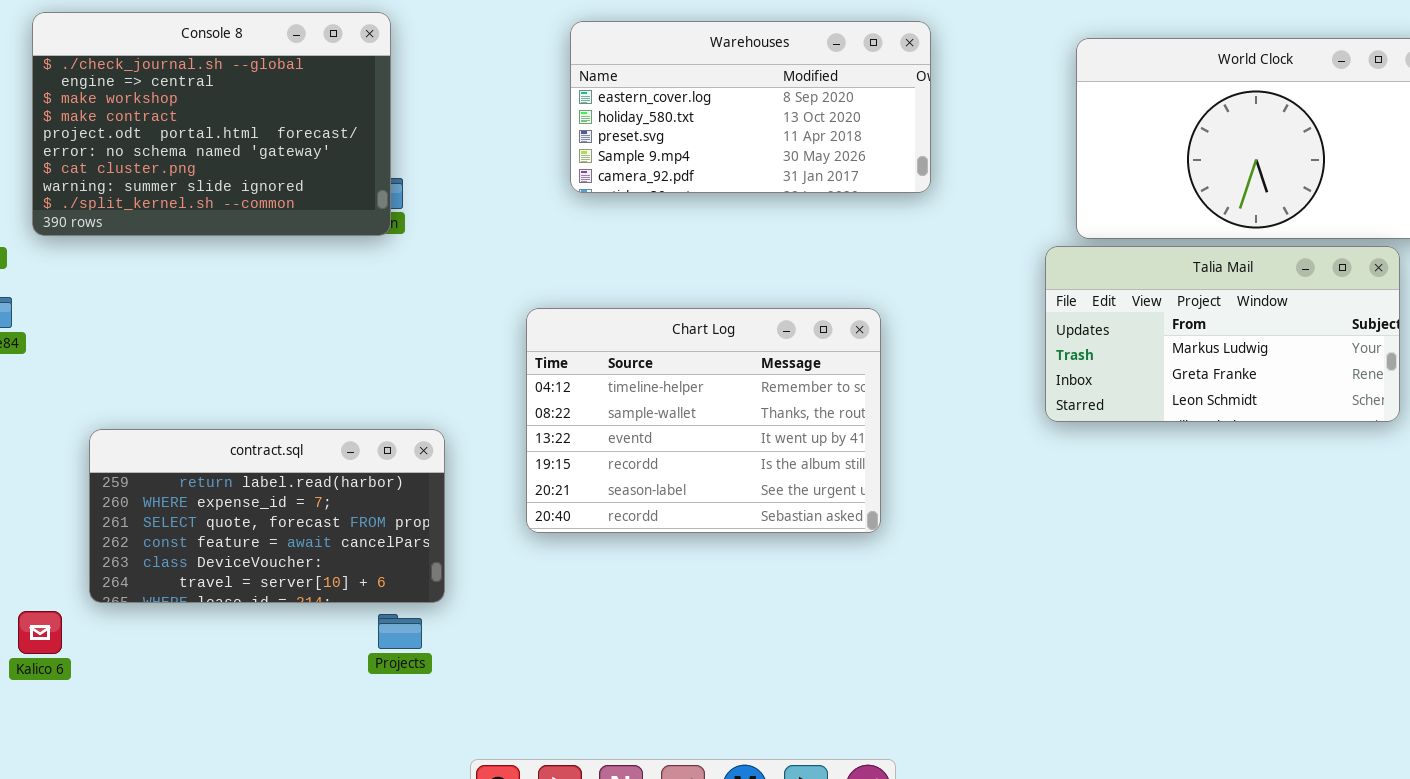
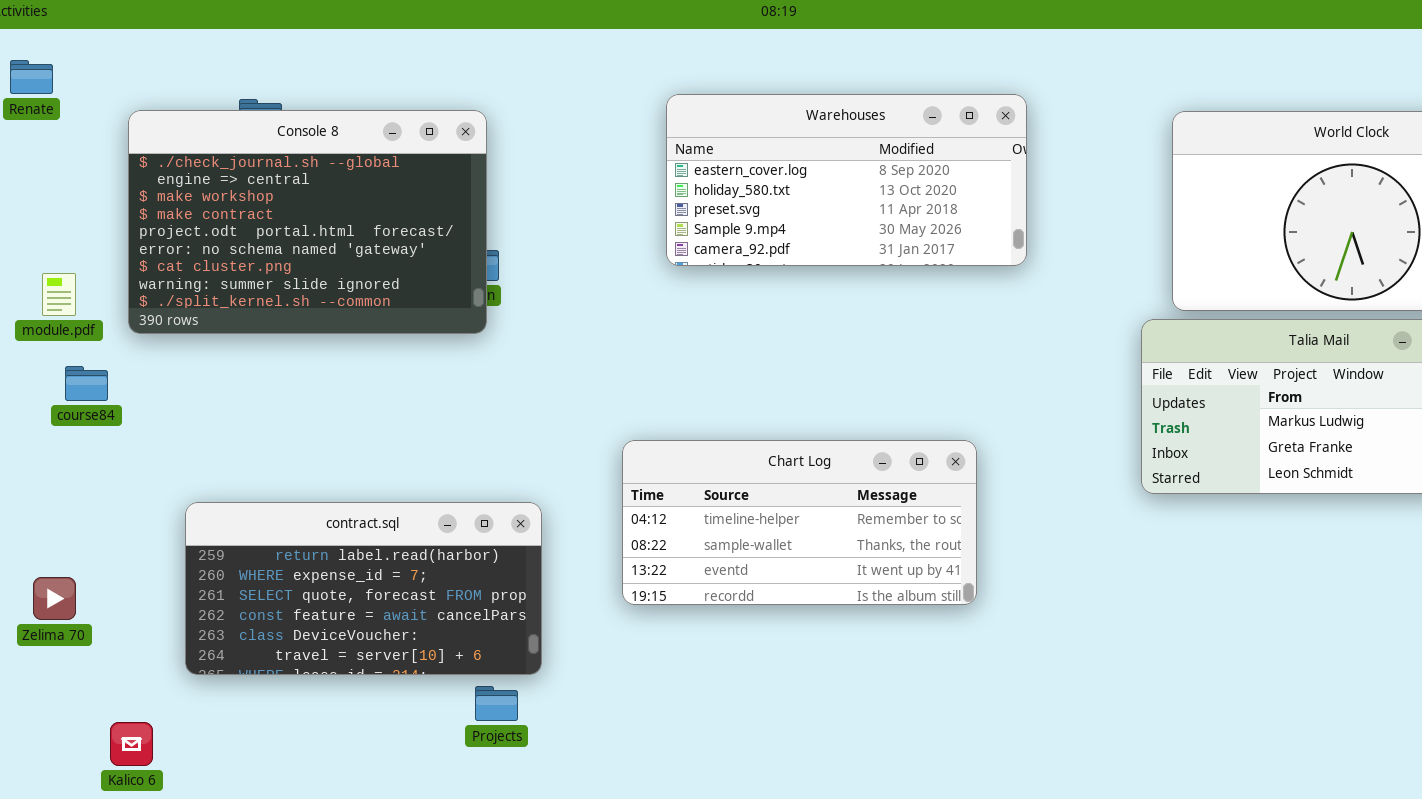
Console 8: [32,12,391,236] -> [128,110,487,334], moved
Chart Log: [526,308,881,533] -> [622,440,977,605], resized
Kalico 6: [18,611,62,654] -> [110,722,153,766], moved

